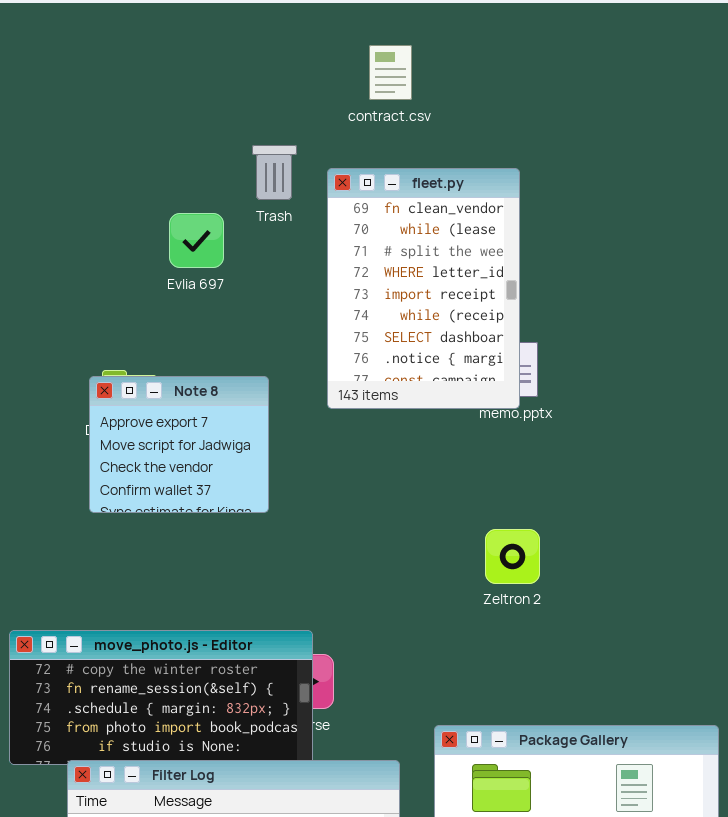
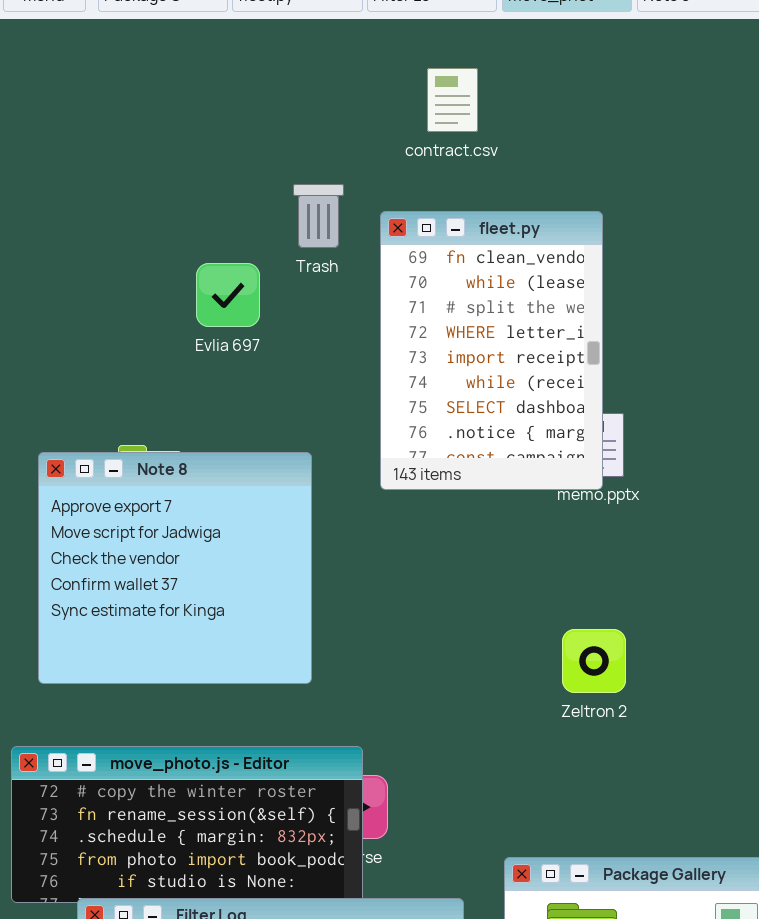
Note 8: [89,376,269,513] -> [38,452,312,684], resized

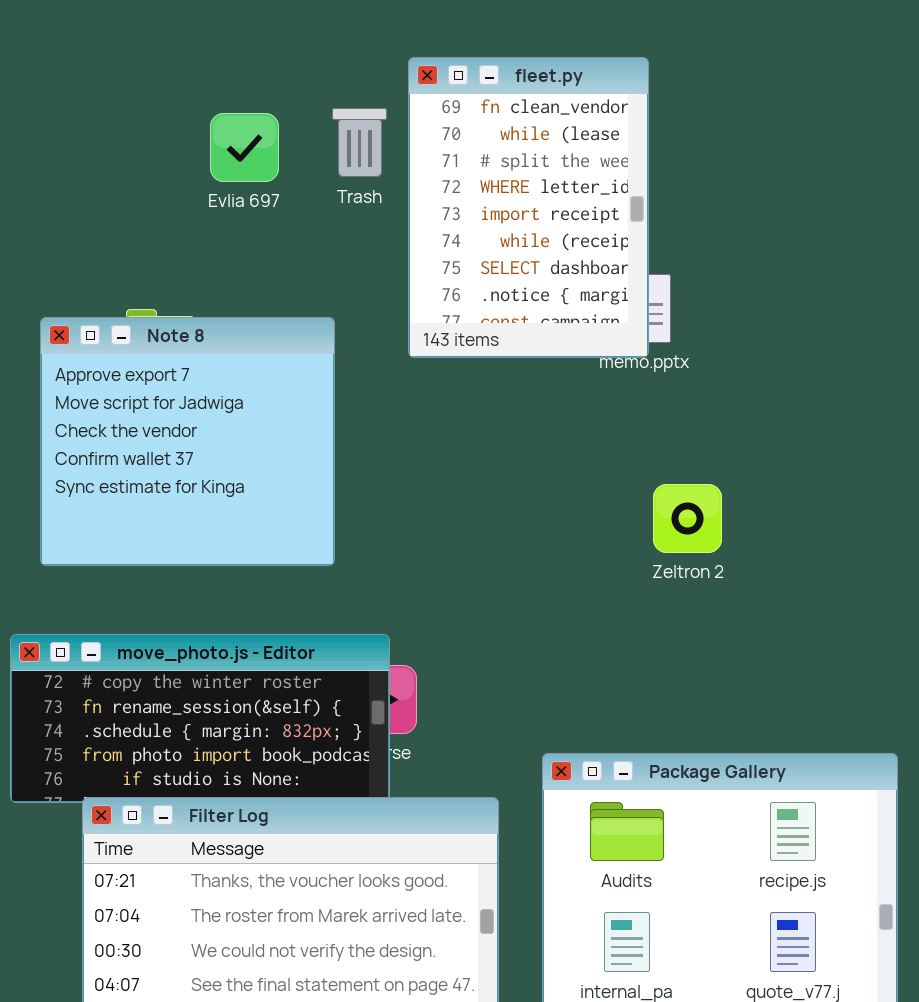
Trash: [293,184,344,248] -> [332,108,387,177], moved
Zeltron 2: [562,629,626,693] -> [653,484,722,553], moved

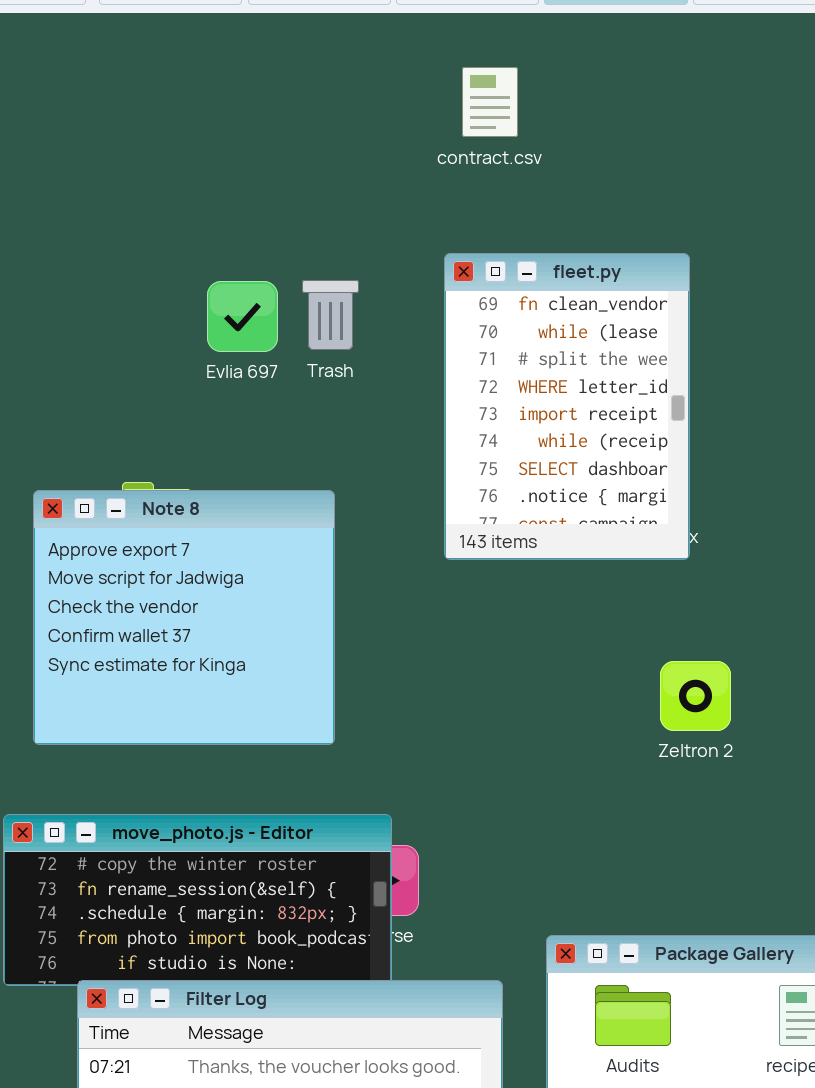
fleet.py: [408,57,649,358] -> [444,253,690,560], moved
Trash: [332,108,387,177] -> [302,280,359,350], moved

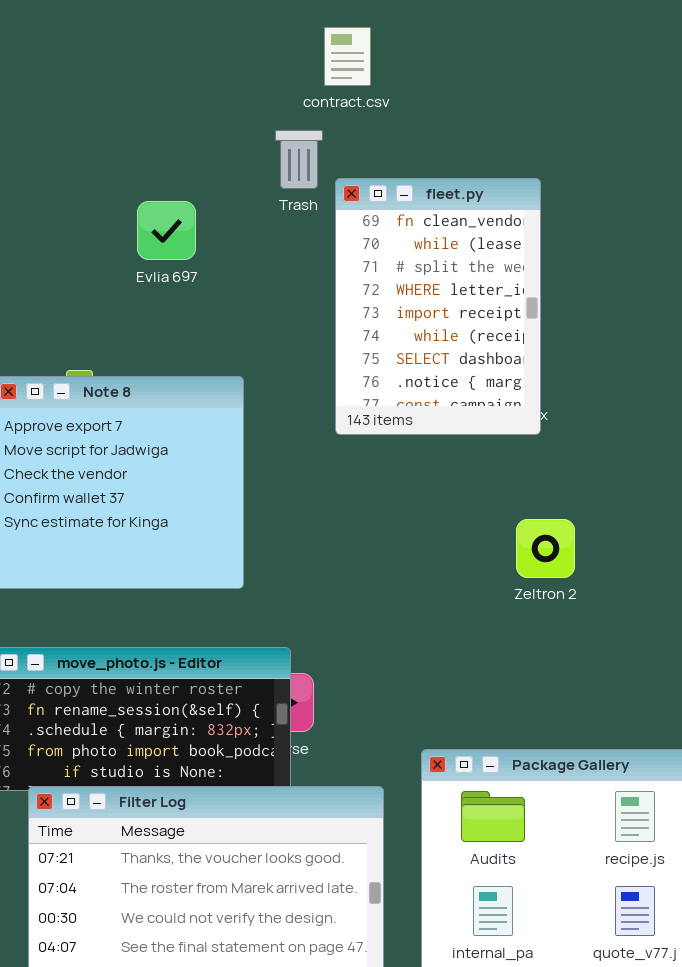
contract.csv: [462,67,518,137] -> [324,27,371,86], moved
Trash: [302,280,359,350] -> [275,130,323,189], moved

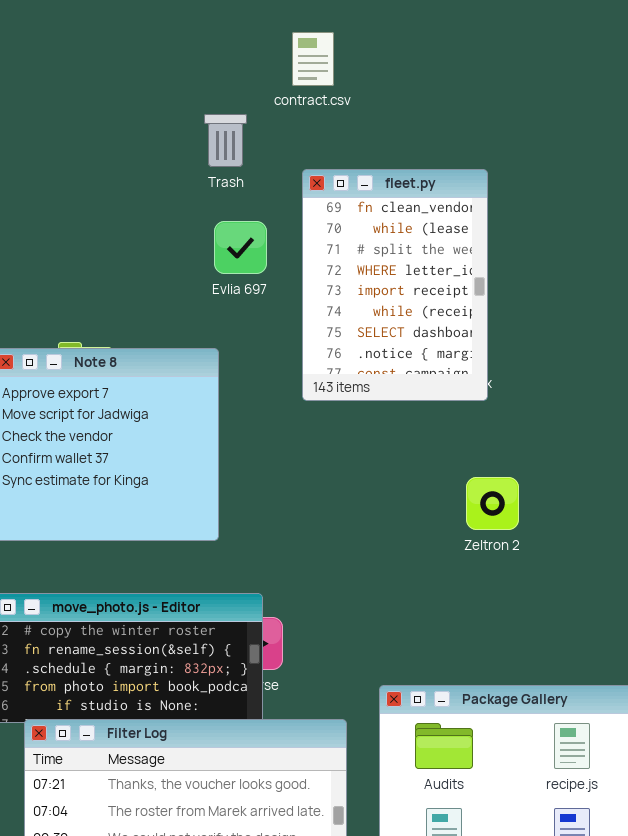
Trash: [275,130,323,189] -> [204,114,247,167], moved
Evlia 697: [137,201,196,260] -> [214,221,267,274], moved

